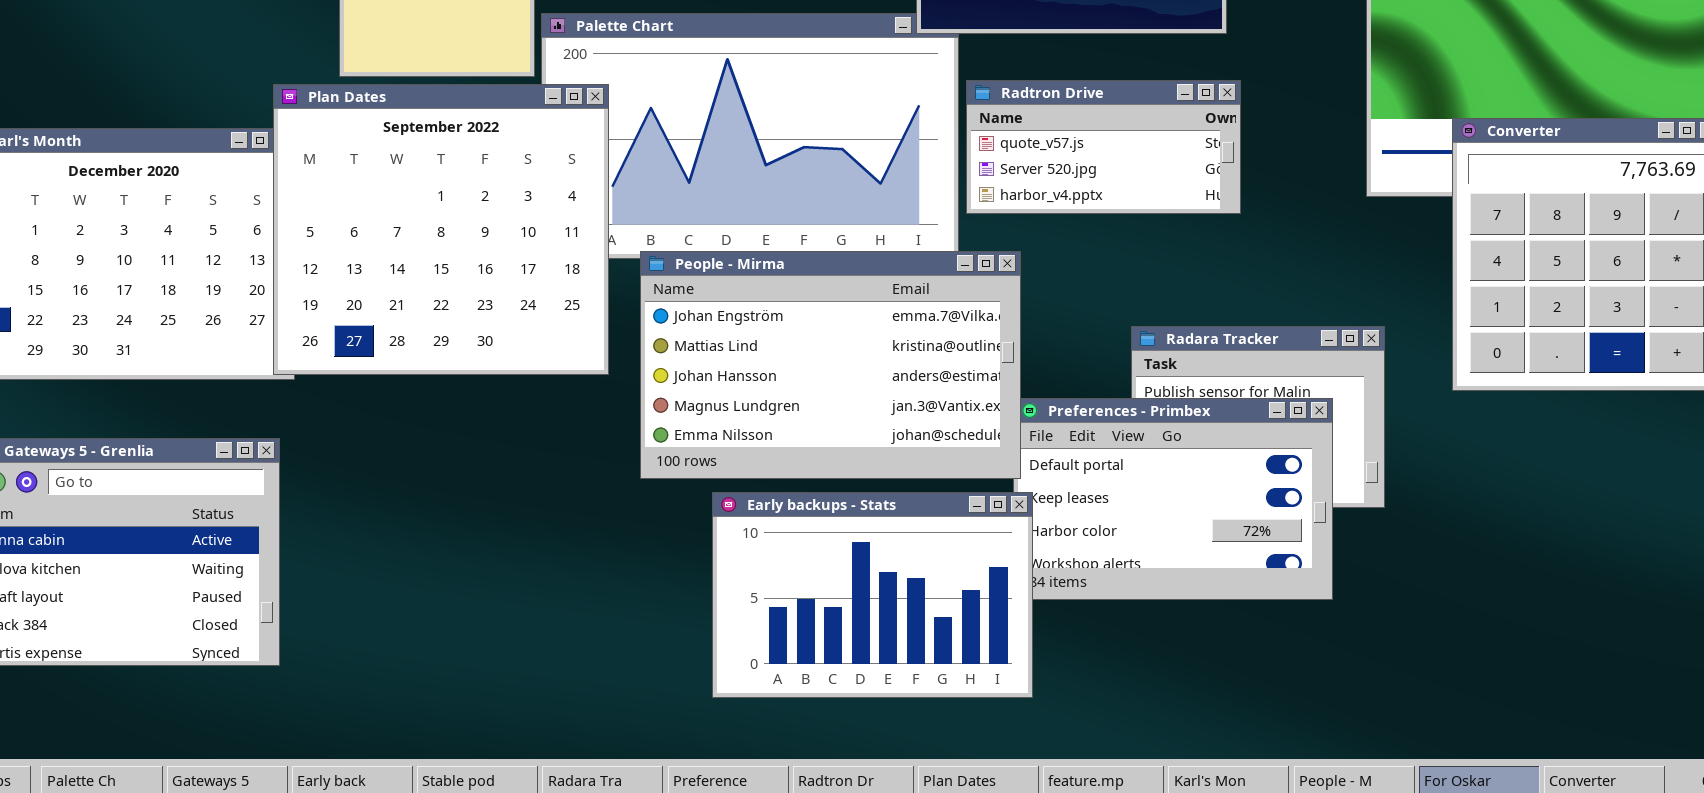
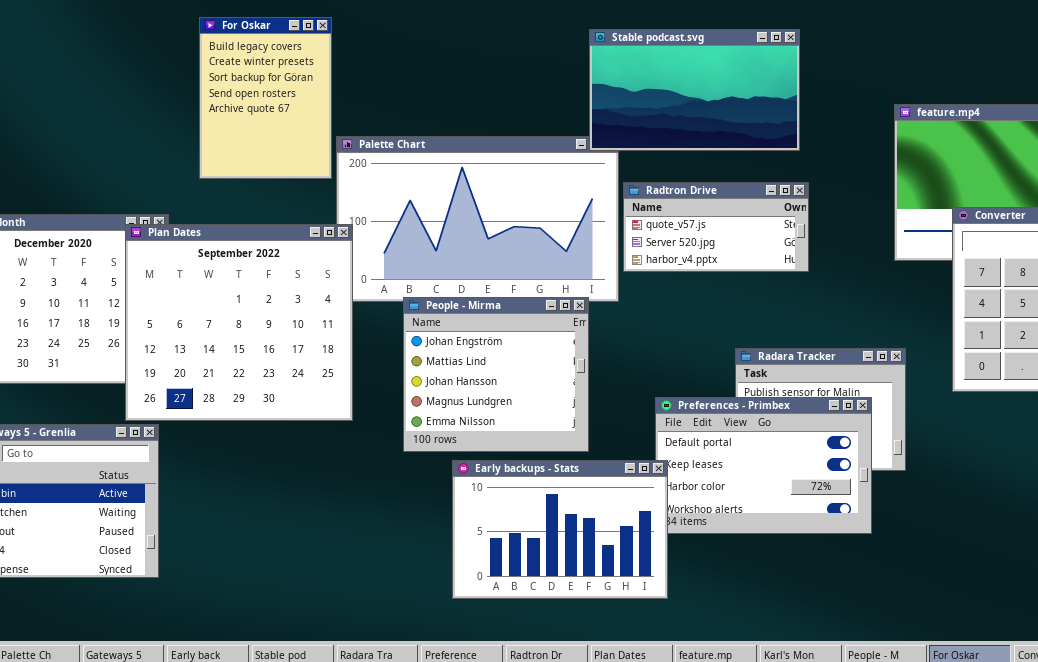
Plan Dates: [273,84,609,375] -> [125,224,353,421], moved
People - Mirma: [640,251,1021,479] -> [403,297,589,452], resized

